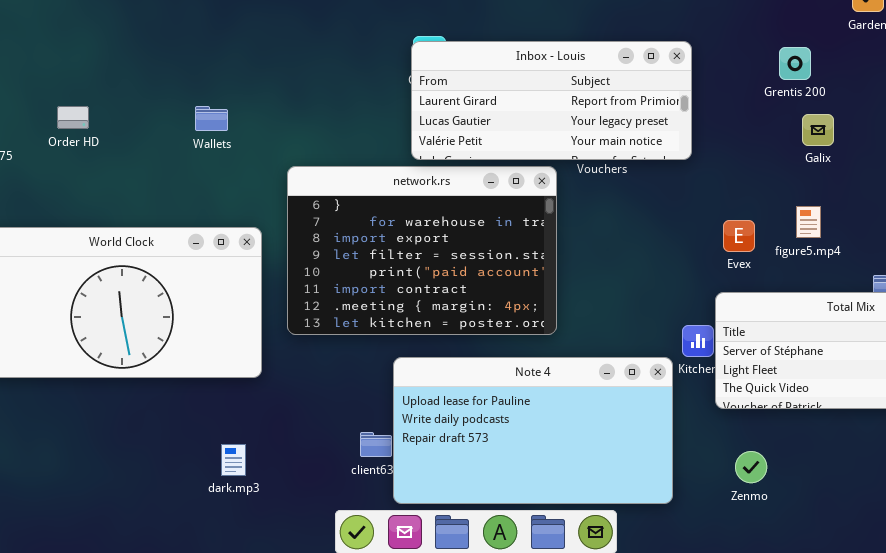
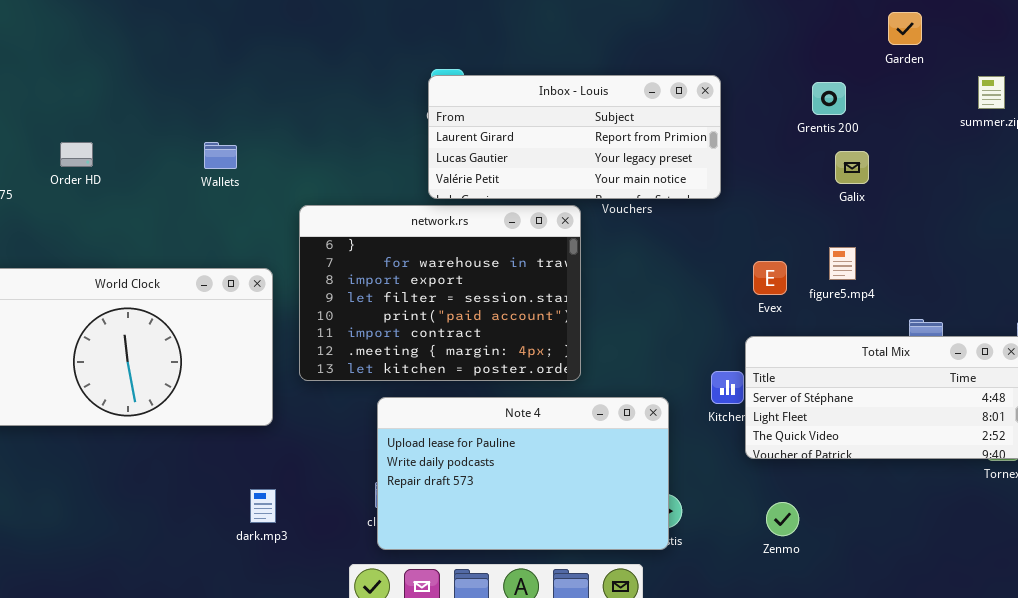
Note 4: [393,357,673,504] -> [377,397,669,550], moved
dark.mp3: [221,444,246,476] -> [250,489,276,523], moved

